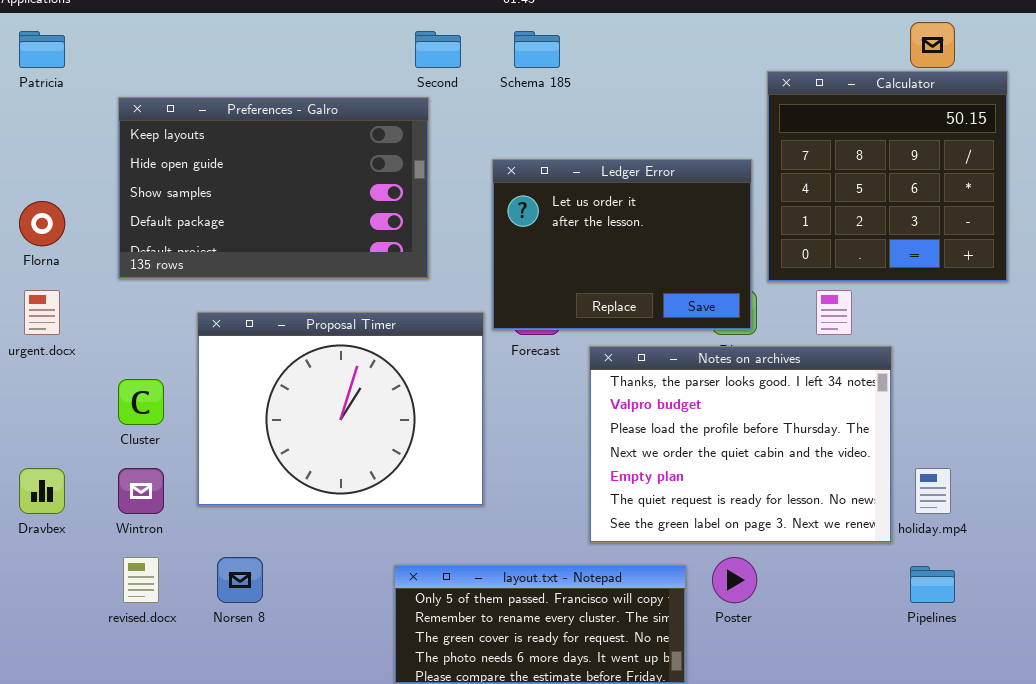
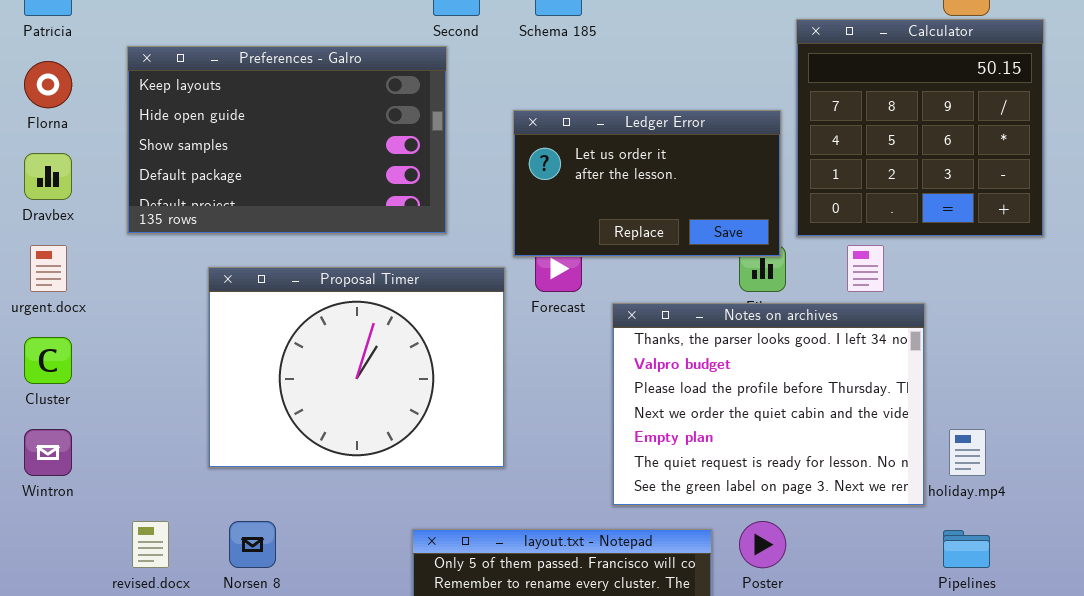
Ledger Error: [492,159,752,330] -> [513,110,781,257], resized
Florna: [19,201,65,246] -> [24,61,72,108], moved
Cluster: [118,379,164,425] -> [24,337,72,384], moved
Dravbex: [19,468,65,514] -> [24,153,72,200], moved
Wintron: [118,468,164,514] -> [24,429,72,476], moved

